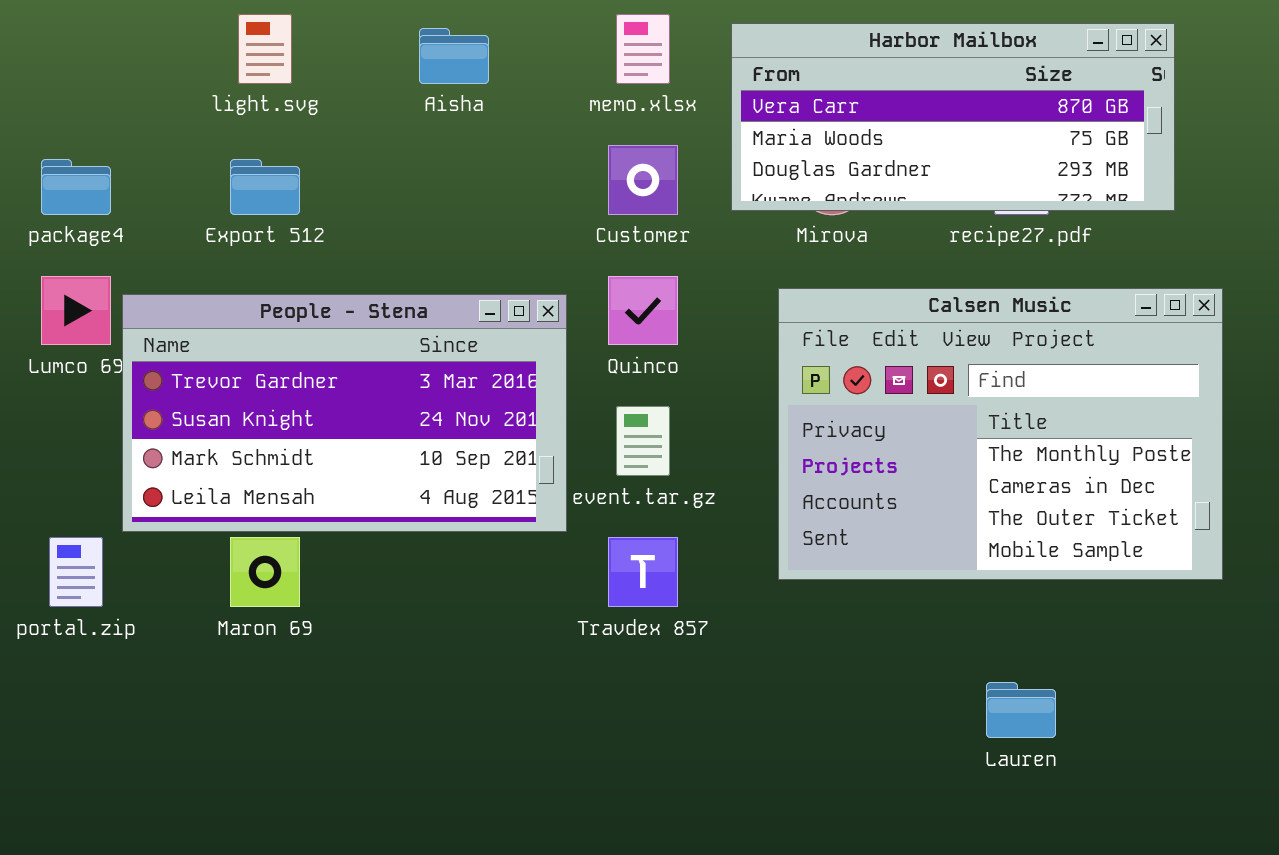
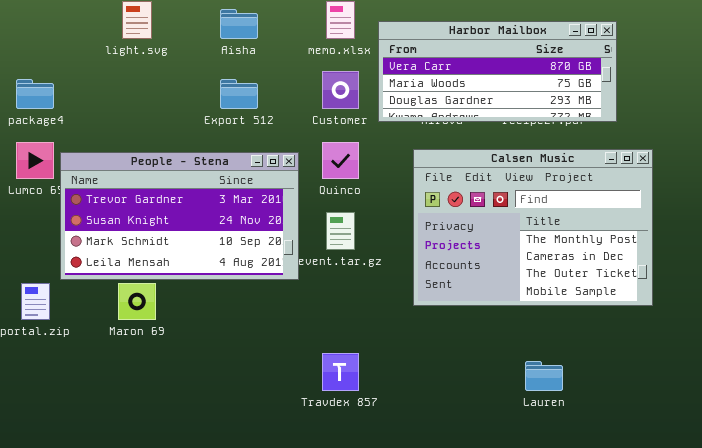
Harbor Mailbox: [731,23,1175,211] -> [378,21,617,122], moved
Export 512: [230,159,300,215] -> [220,79,258,109], moved
Travdex 857: [608,537,678,607] -> [322,353,359,391], moved

